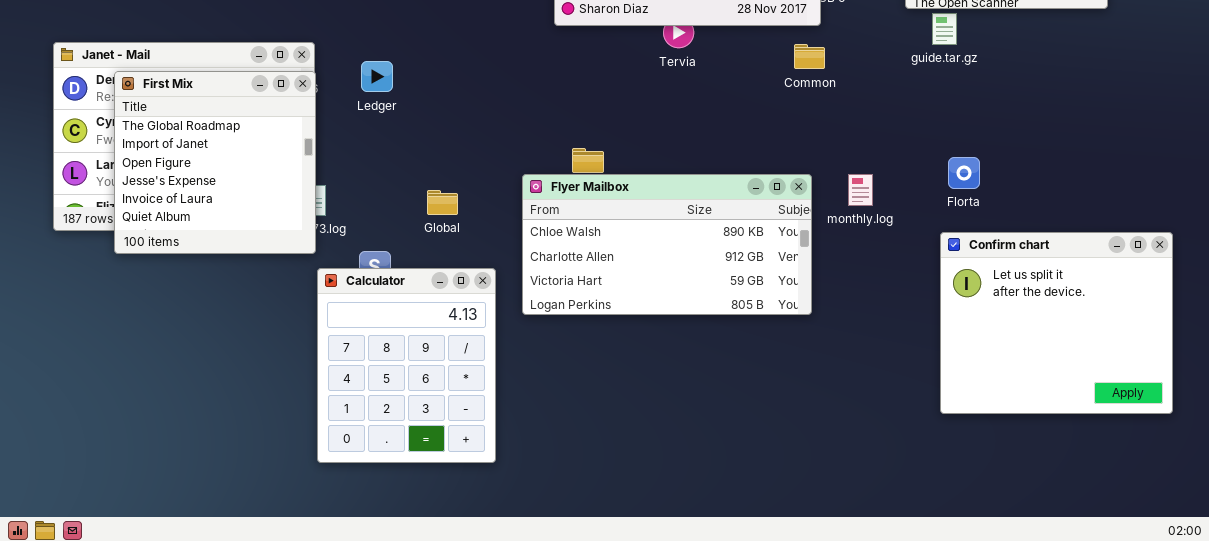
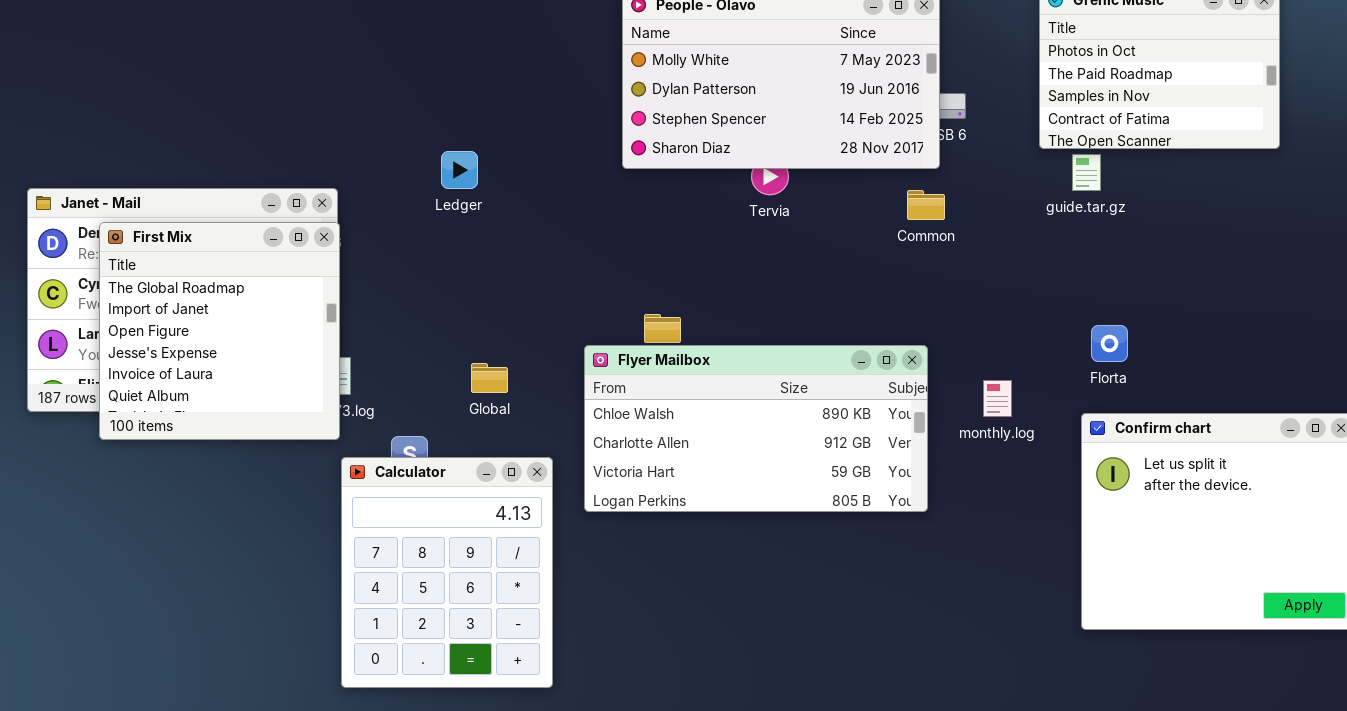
Ledger: [361,61,393,92] -> [441,151,478,189], moved
monthly.log: [848,174,873,206] -> [983,380,1012,417], moved

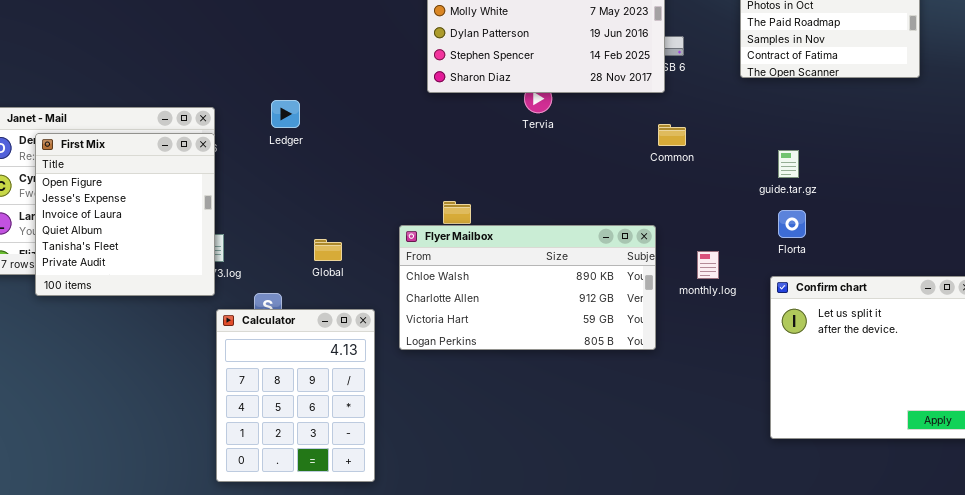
Ledger: [441,151,478,189] -> [271,100,300,128], moved
guide.tar.gz: [1072,154,1101,191] -> [778,150,799,178], moved
Common: [907,190,945,220] -> [658,124,686,146], moved
First Mix: [99,222,340,440] -> [35,133,215,296], scrolled down 2 rows

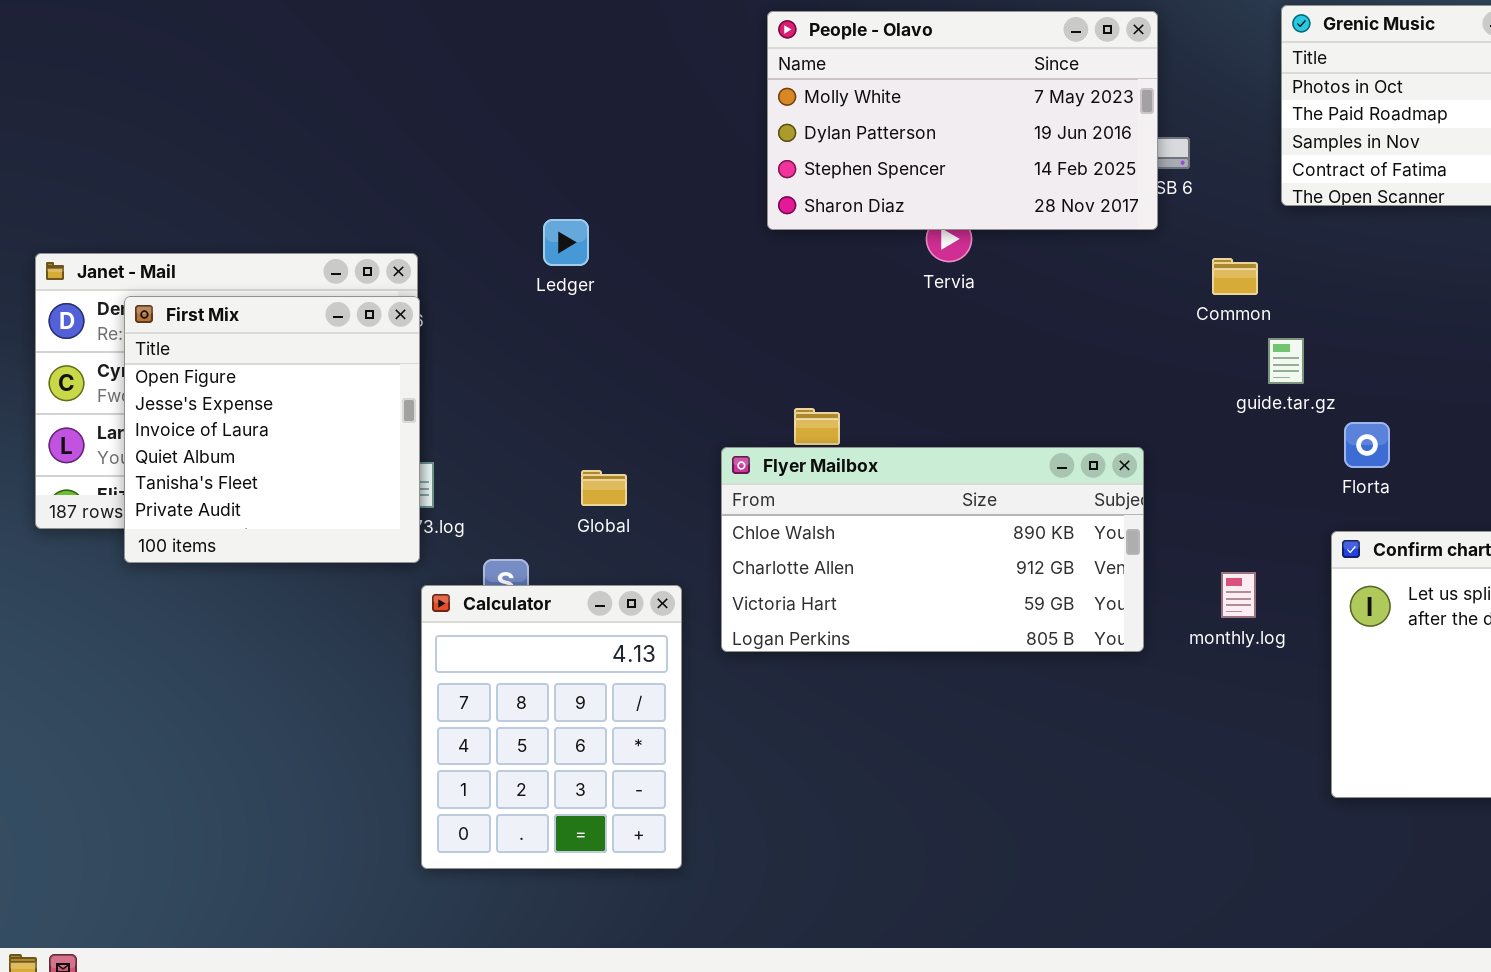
Ledger: [271,100,300,128] -> [543,219,589,266], moved
Common: [658,124,686,146] -> [1212,258,1258,295], moved
guide.tar.gz: [778,150,799,178] -> [1268,338,1304,384], moved
monthly.log: [697,251,719,279] -> [1221,572,1256,618], moved

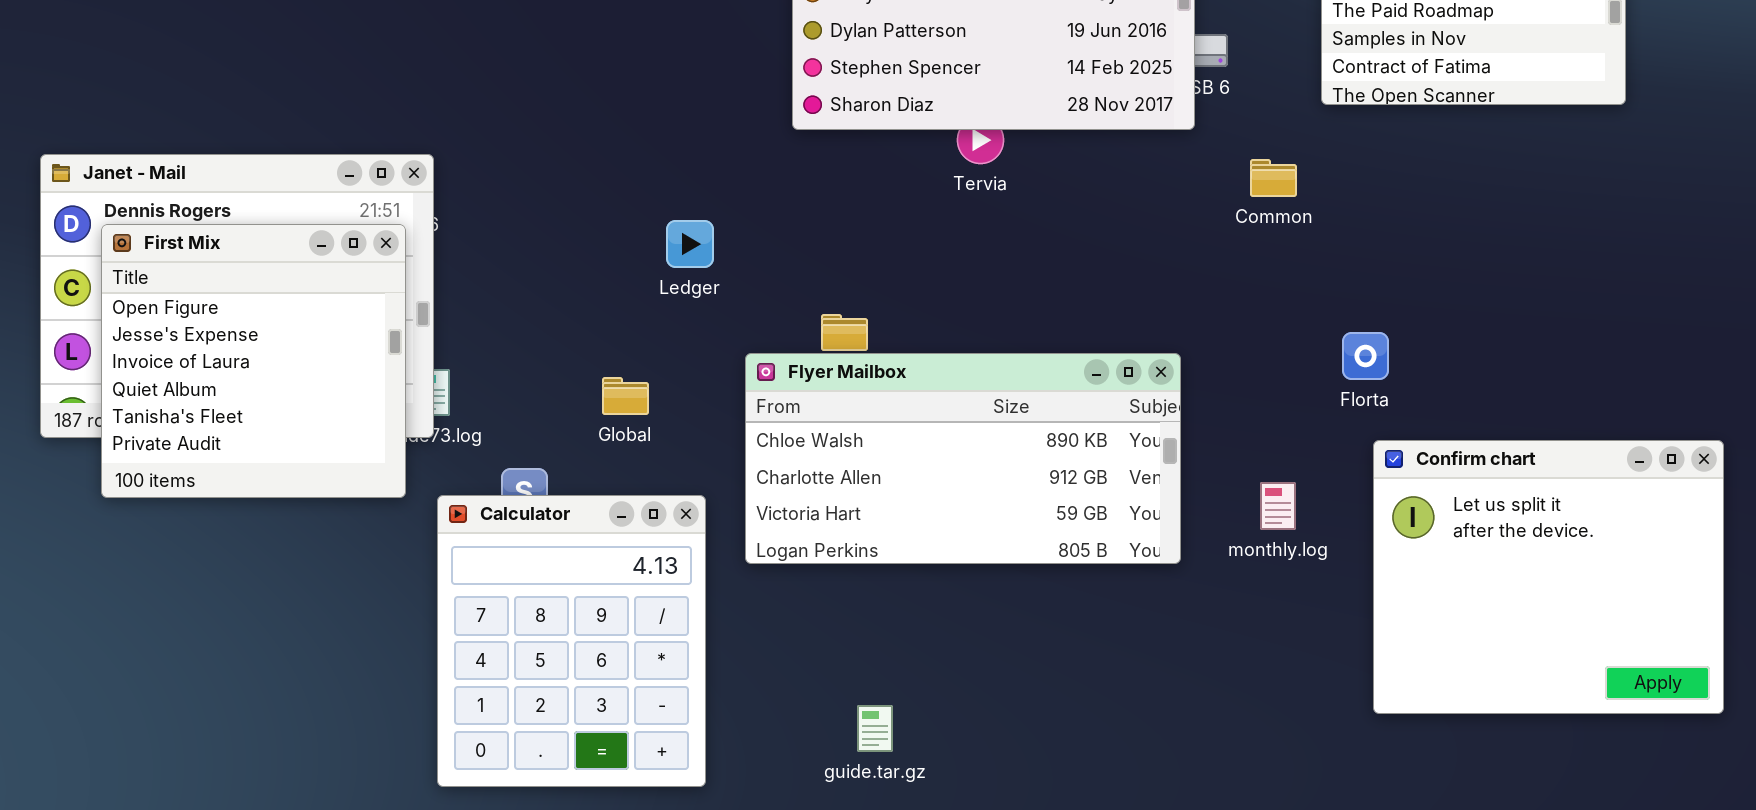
Ledger: [543,219,589,266] -> [666,220,714,268], moved
First Mix: [124,296,420,563] -> [101,224,406,498], moved
guide.tar.gz: [1268,338,1304,384] -> [857,705,893,752], moved
Florta: [1344,422,1390,468] -> [1342,332,1389,380], moved

